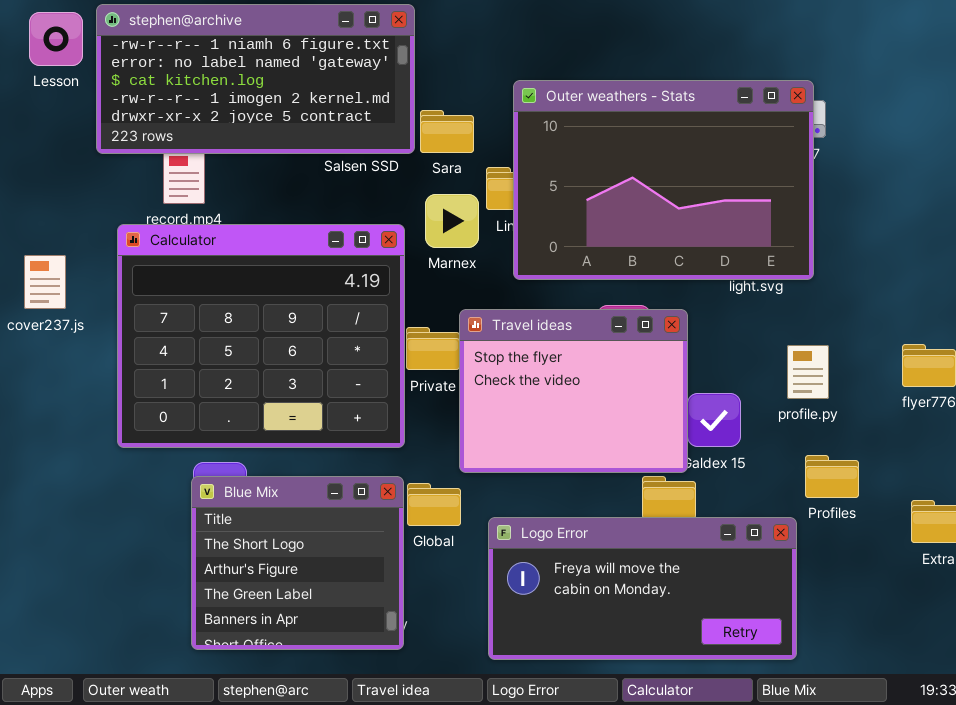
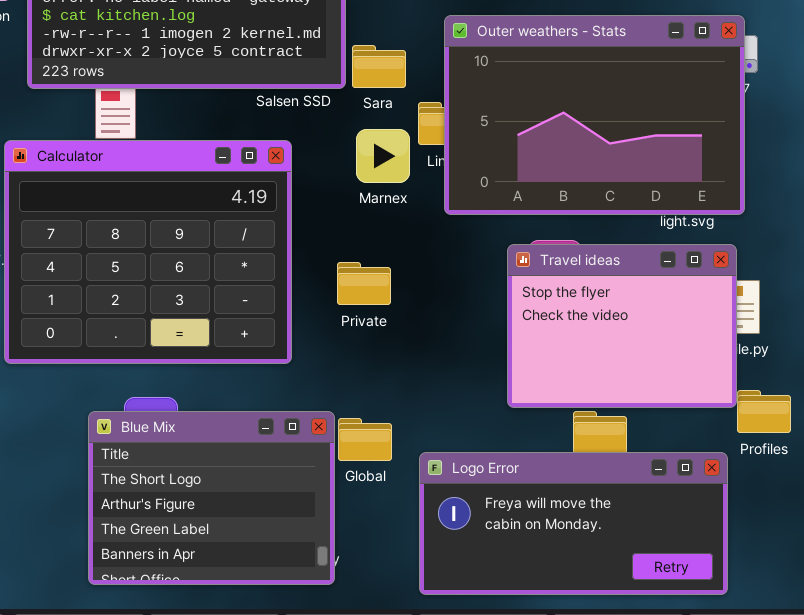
Calculator: [117,224,405,448] -> [4,140,292,364], moved
Travel ideas: [459,309,688,473] -> [507,244,737,408], moved
Blue Mix: [191,476,404,650] -> [88,411,335,585], resized

